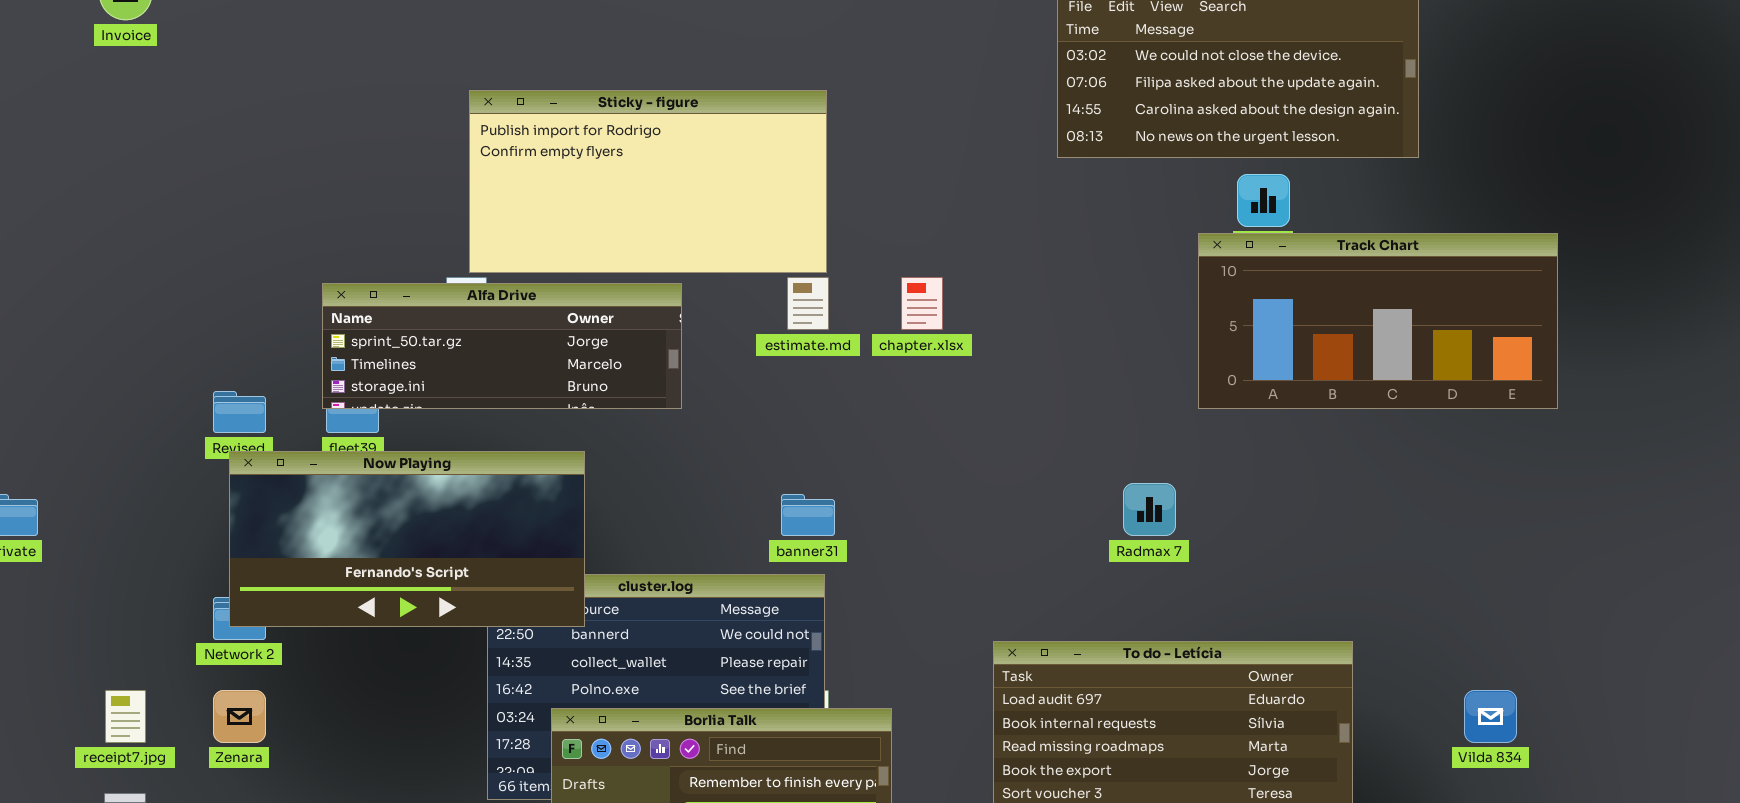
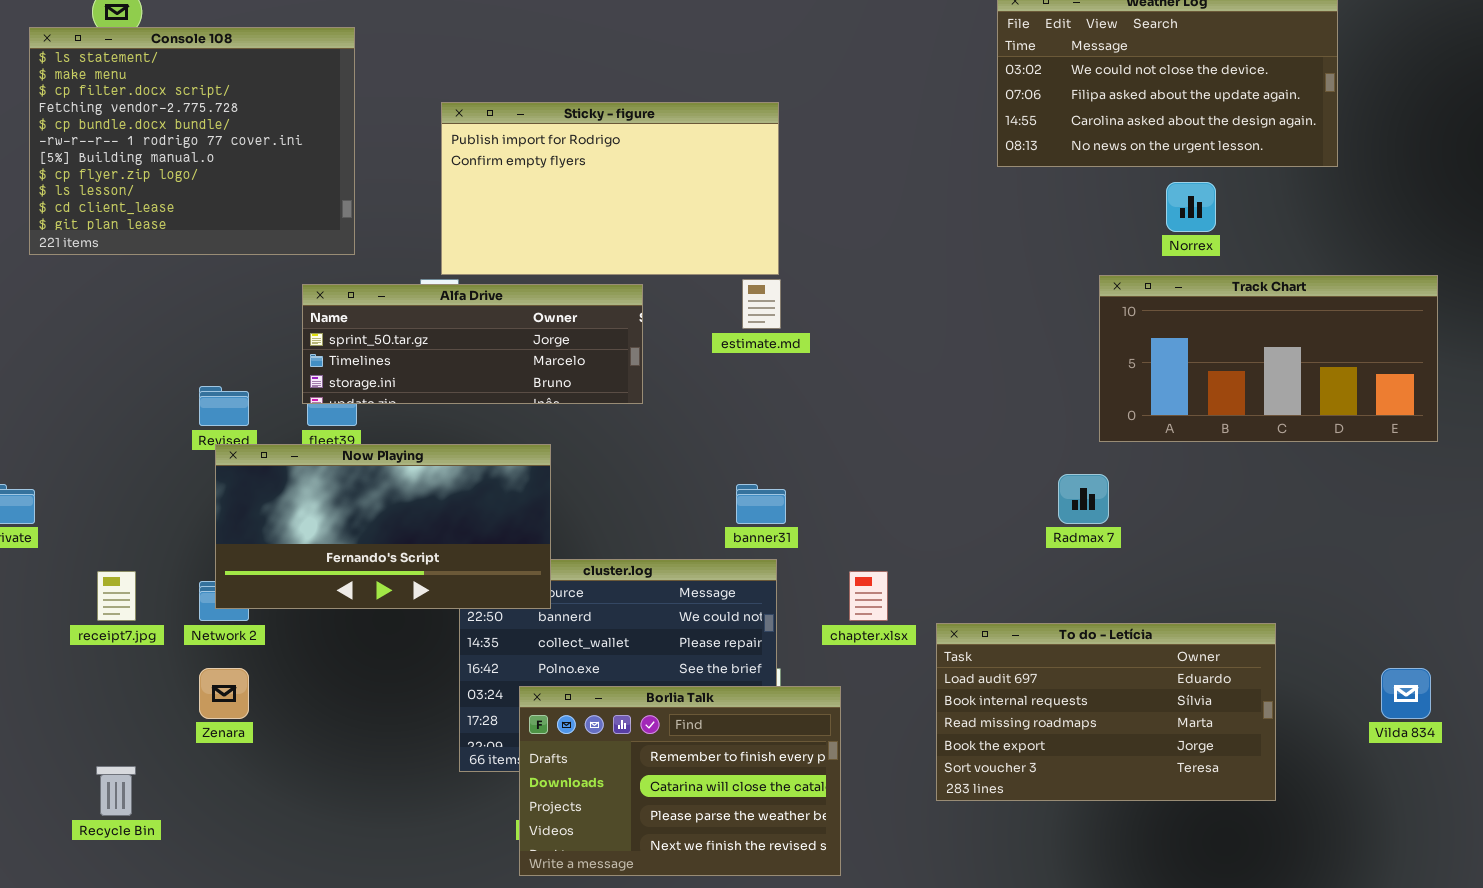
Console 108: none -> [29,27,355,255], opened
Track Chart: [1198,233,1558,409] -> [1099,275,1438,442], moved
chapter.xlsx: [901,277,943,330] -> [849,571,888,621], moved
receipt7.jpg: [105,690,146,743] -> [97,571,136,621], moved

